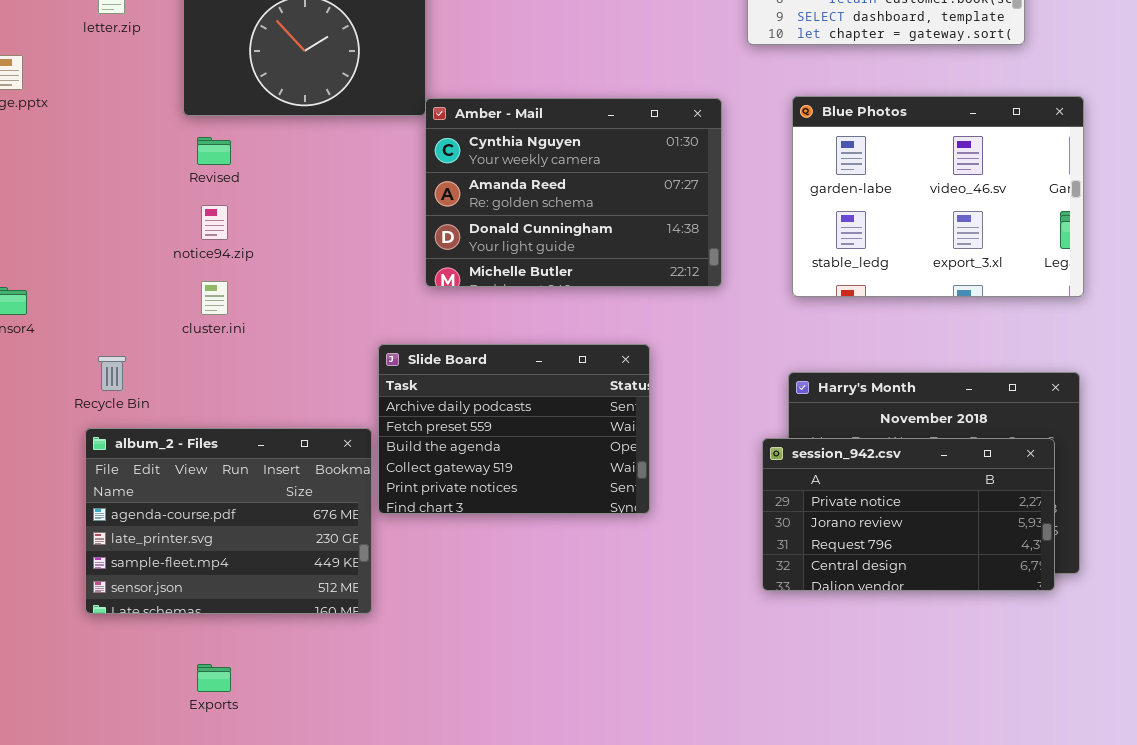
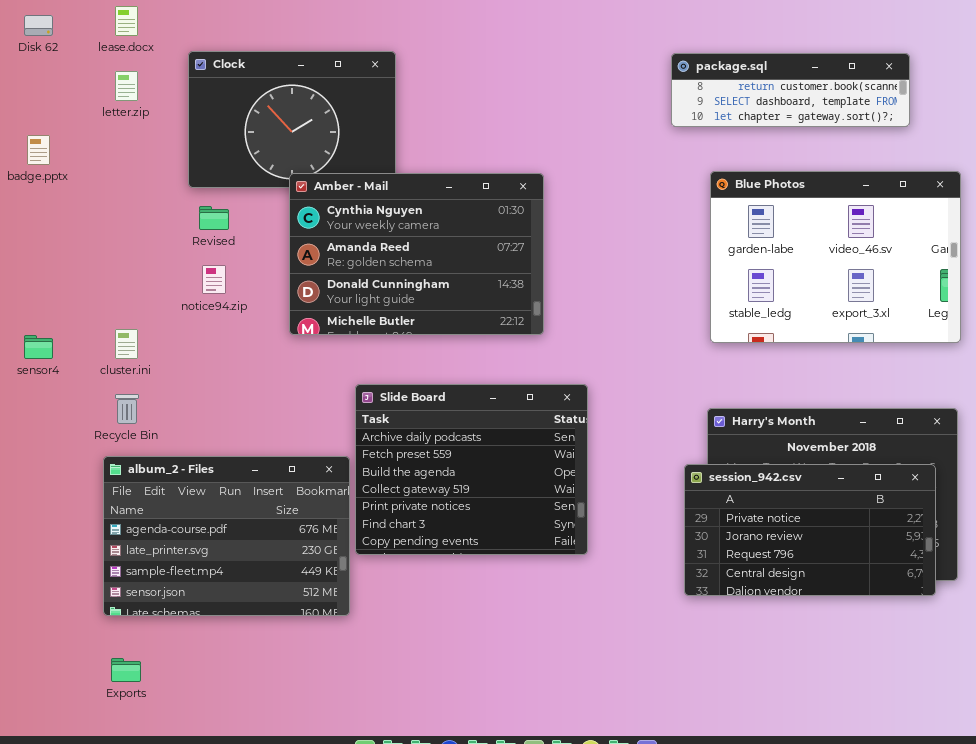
Amber - Mail: [425,98,722,287] -> [289,173,544,335], moved
cluster.ini: [201,281,228,315] -> [115,329,138,359], moved
Slide Board: [378,344,650,514] -> [355,384,588,555], resized
Exports: [197,664,231,692] -> [111,658,141,682], moved

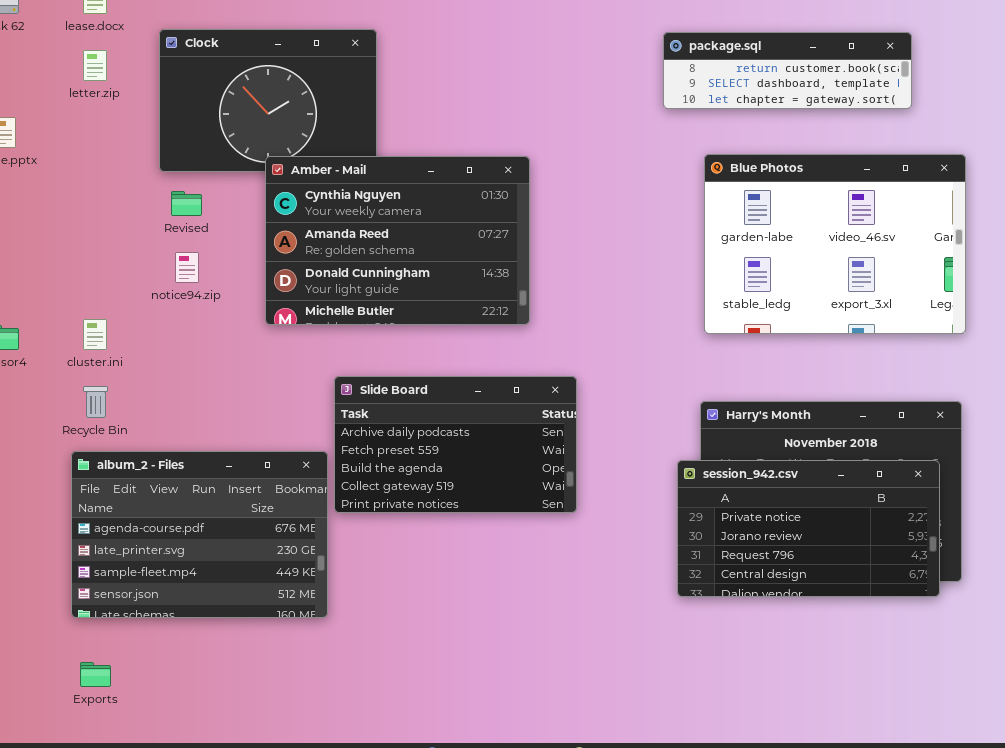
Slide Board: [355,384,588,555] -> [334,376,577,513], resized

